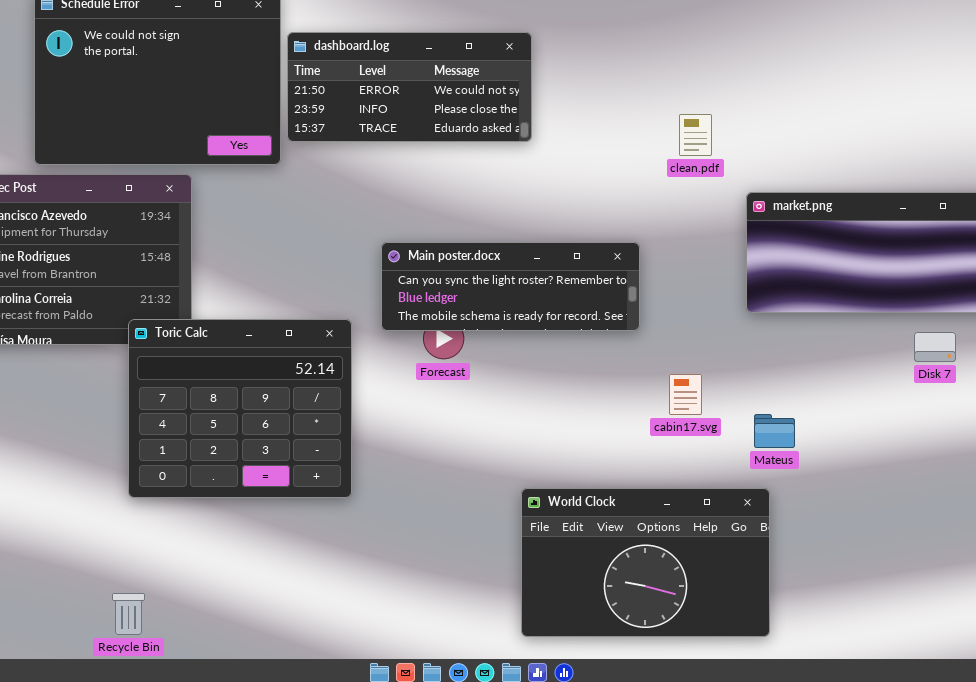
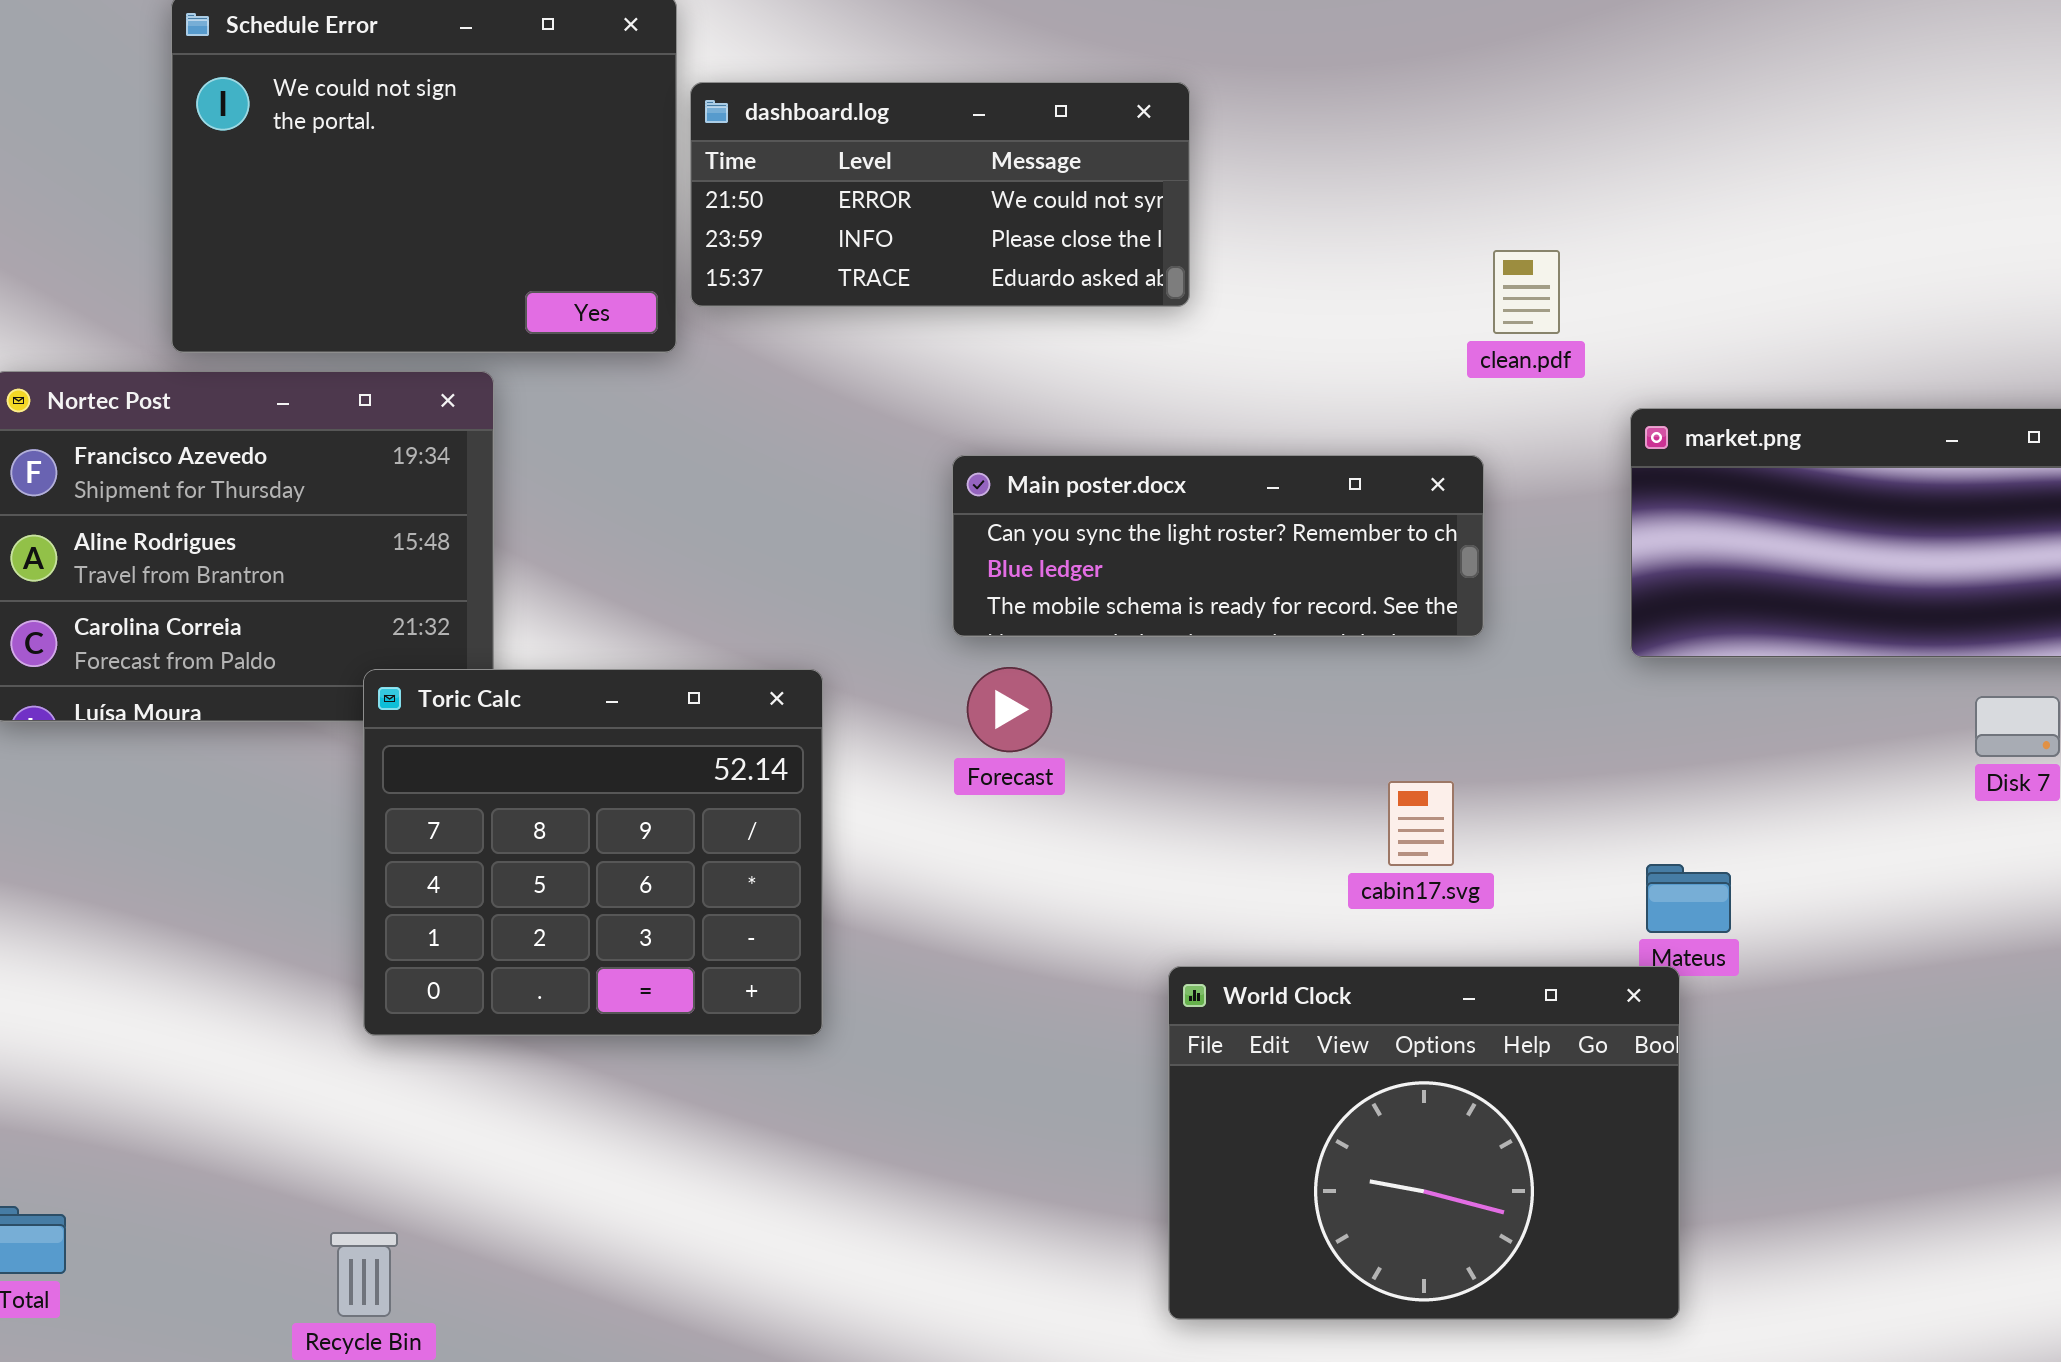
Main poster.docx: [381,242,640,331] -> [952,455,1484,637], moved
cabin17.svg: [669,374,702,415] -> [1388,781,1454,866], moved
World Clock: [521,488,770,637] -> [1168,966,1680,1320], resized

